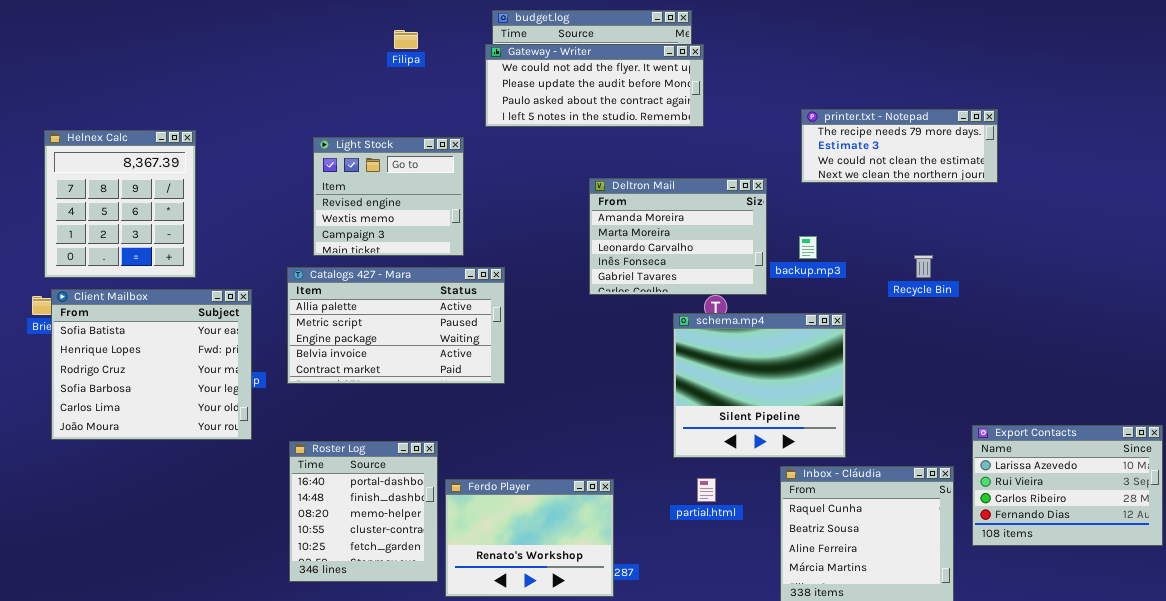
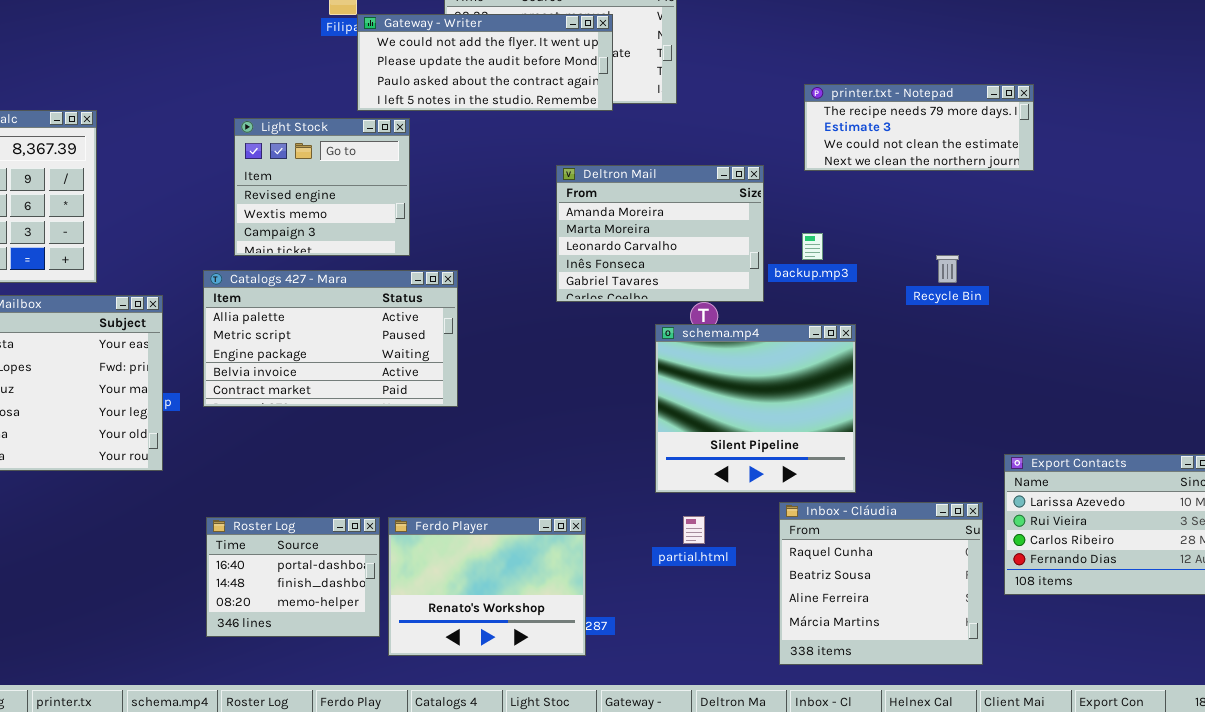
Gateway - Writer: [485,44,704,127] -> [357,14,613,111], moved
Roster Log: [289,441,438,582] -> [206,517,380,637], resized

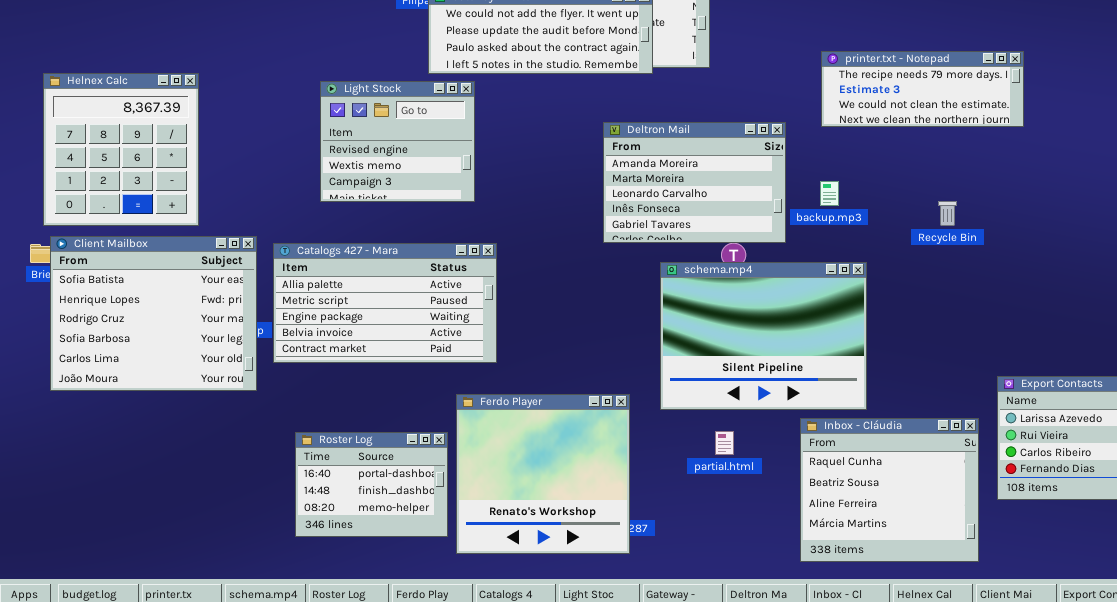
Catalogs 427 - Mara: [203,270,458,407] -> [273,243,497,363], moved
schema.mp4: [655,324,856,493] -> [660,262,867,410], resized
Ferdo Player: [388,517,586,656] -> [456,394,630,554], resized

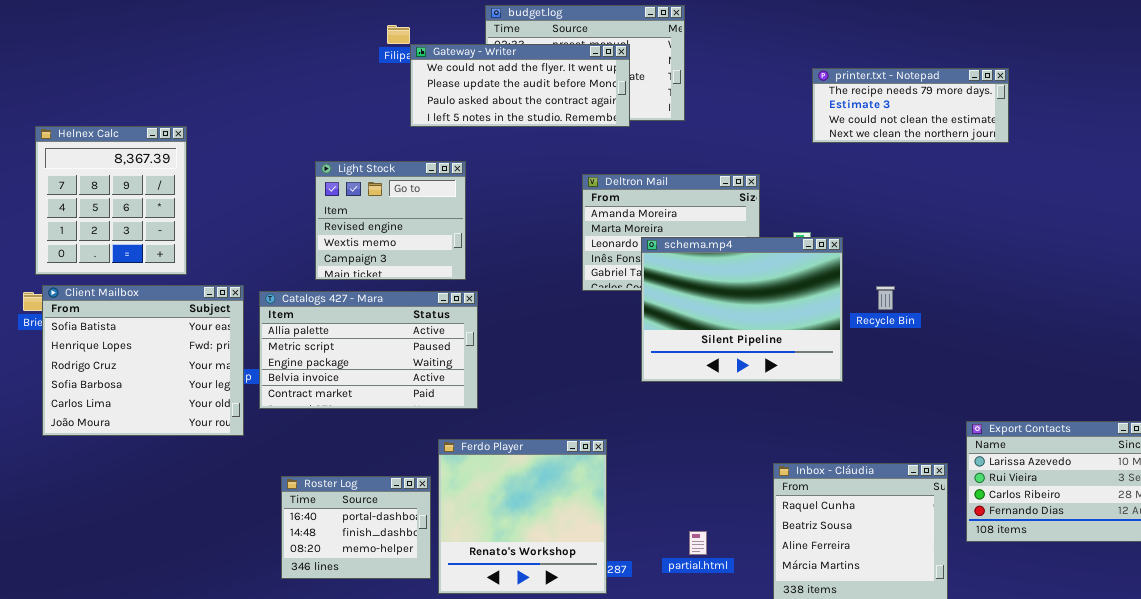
printer.txt - Notepad: [821,51,1024,127] -> [812,68,1009,143], moved
Light Stock: [320,81,475,202] -> [315,161,466,280], moved
Recycle Bin: [938,201,957,226] -> [876,286,895,310], moved
schema.mp4: [660,262,867,410] -> [641,237,843,382], moved
partial.html: [715,431,734,455] -> [689,531,707,555], moved

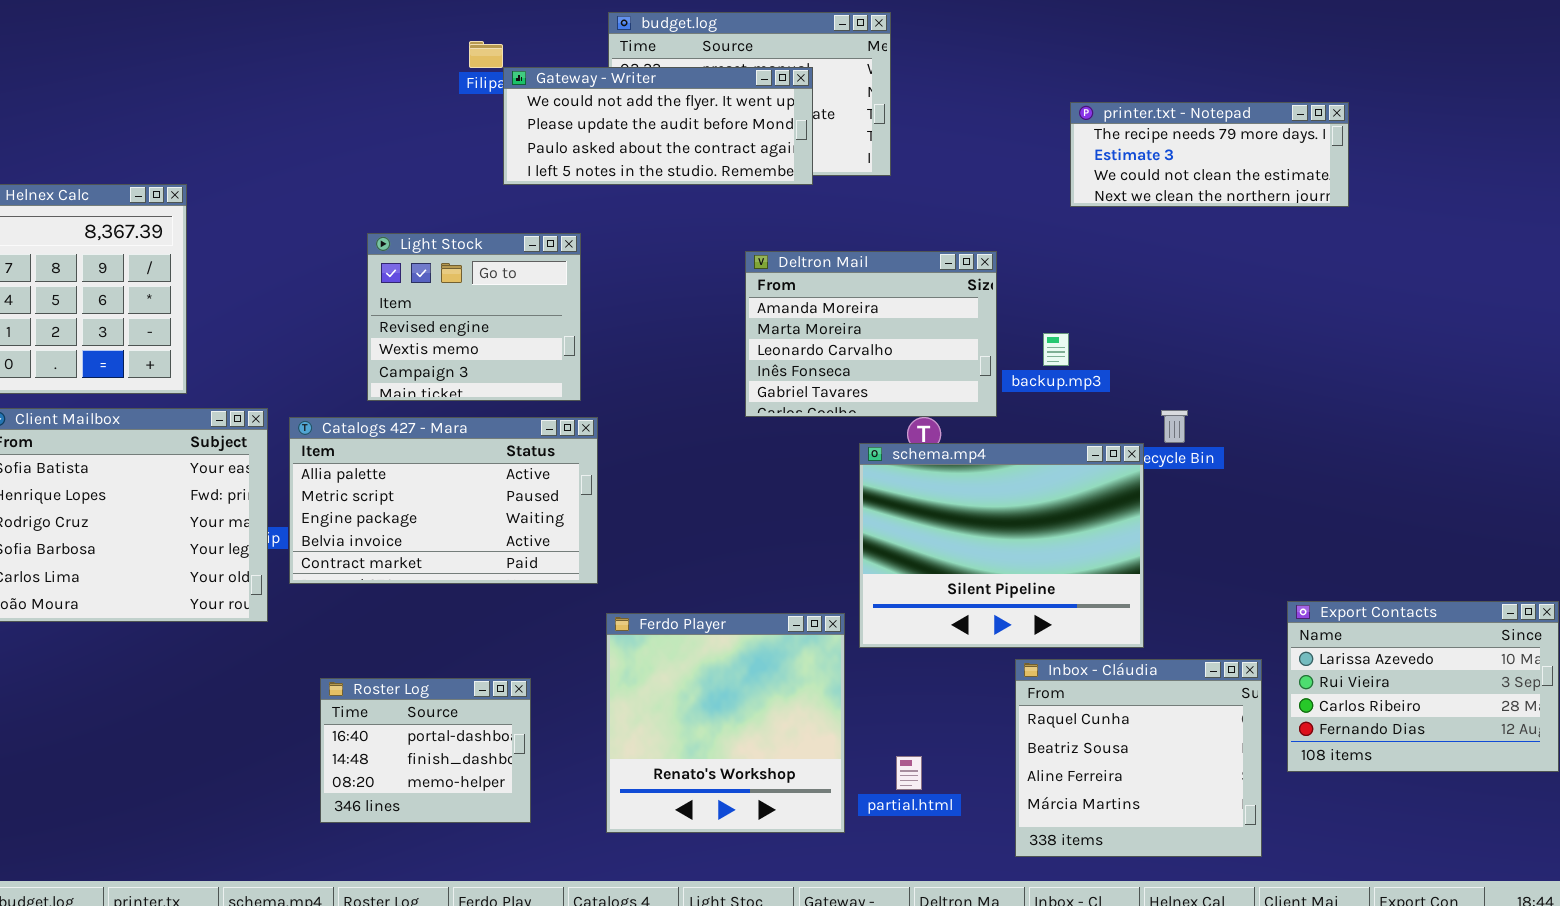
schema.mp4: [641,237,843,382] -> [859,443,1144,648], moved
Ferdo Player: [438,439,607,594] -> [606,613,845,833], moved

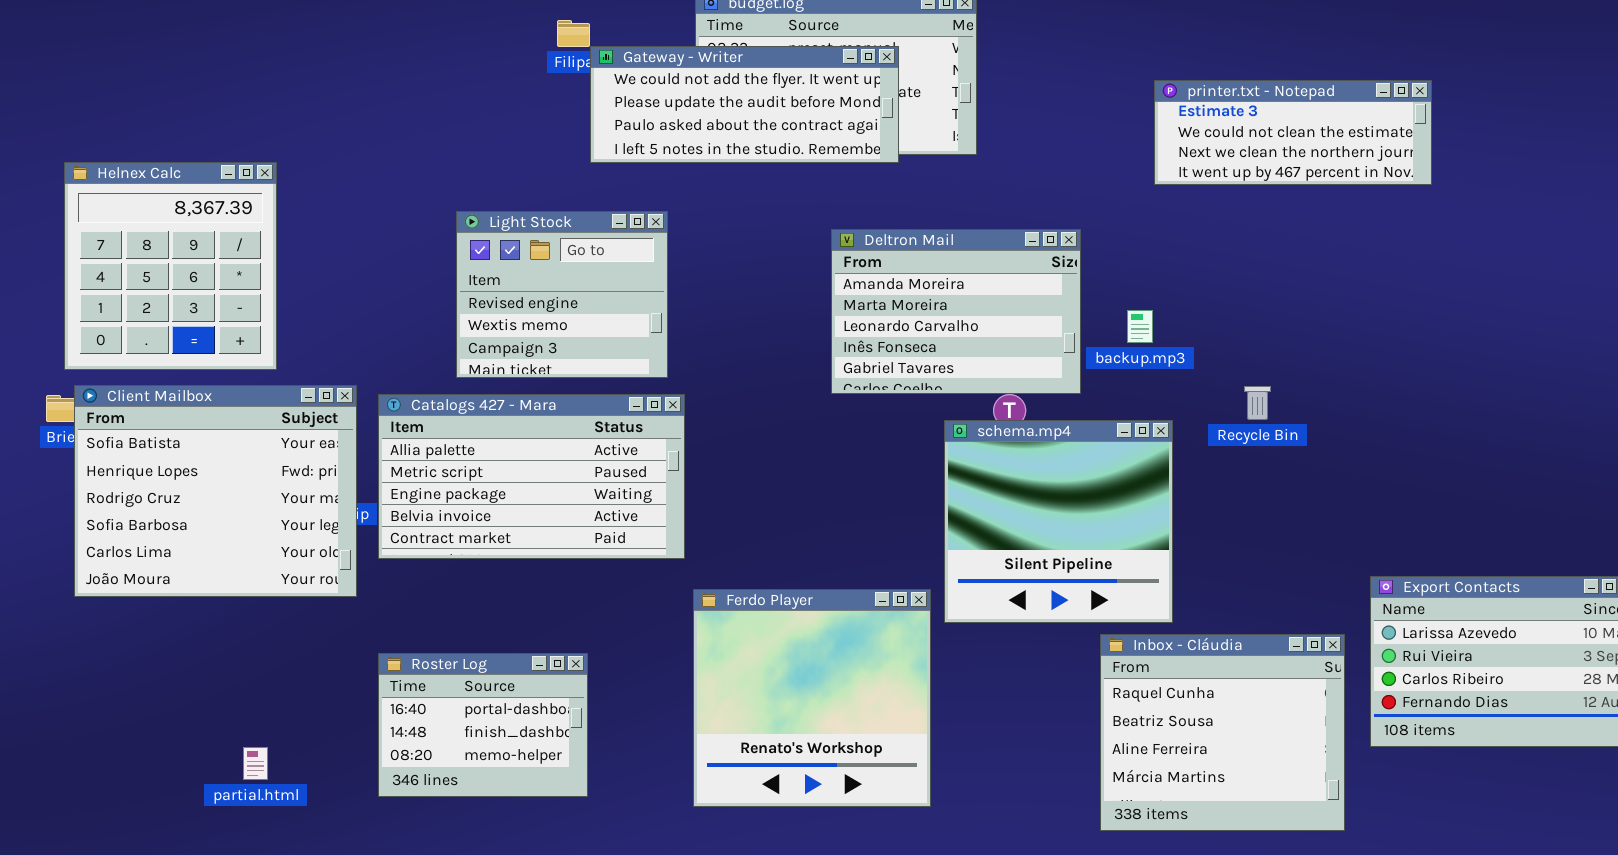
printer.txt - Notepad: [1070,102,1349,207] -> [1154,80,1432,185], scrolled down 1 row
schema.mp4: [859,443,1144,648] -> [944,420,1173,623], resized
Roster Log: [320,678,531,823] -> [378,653,588,797], moved
partial.html: [896,756,922,790] -> [243,747,268,780], moved

